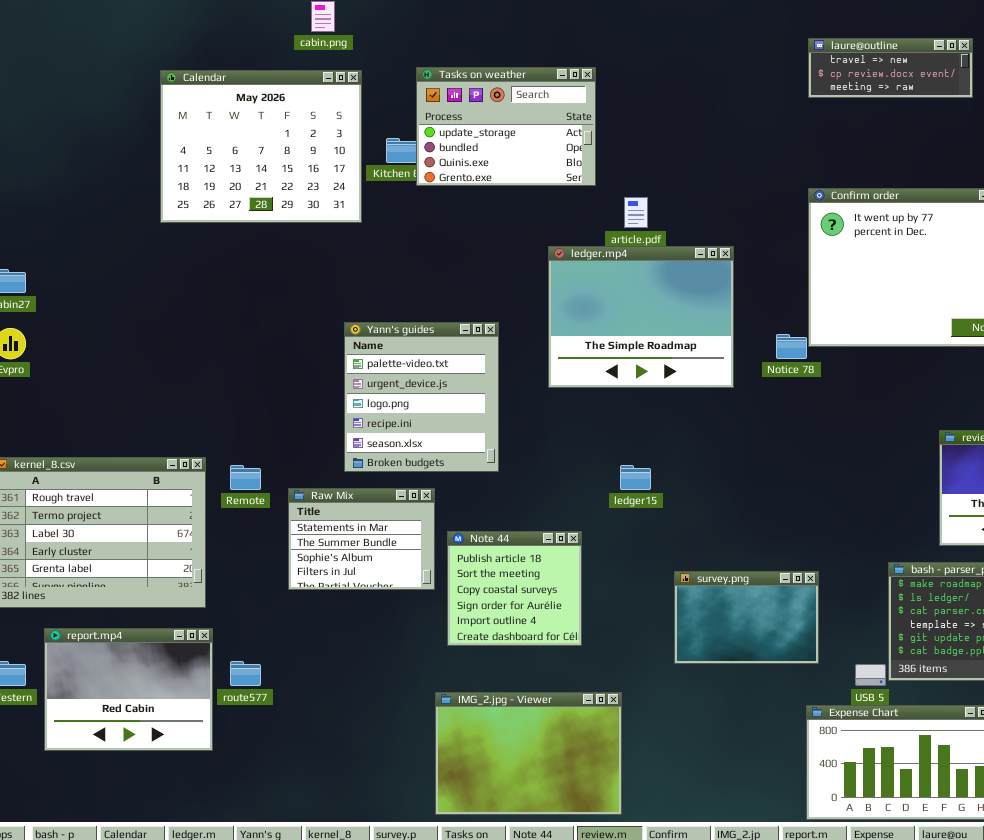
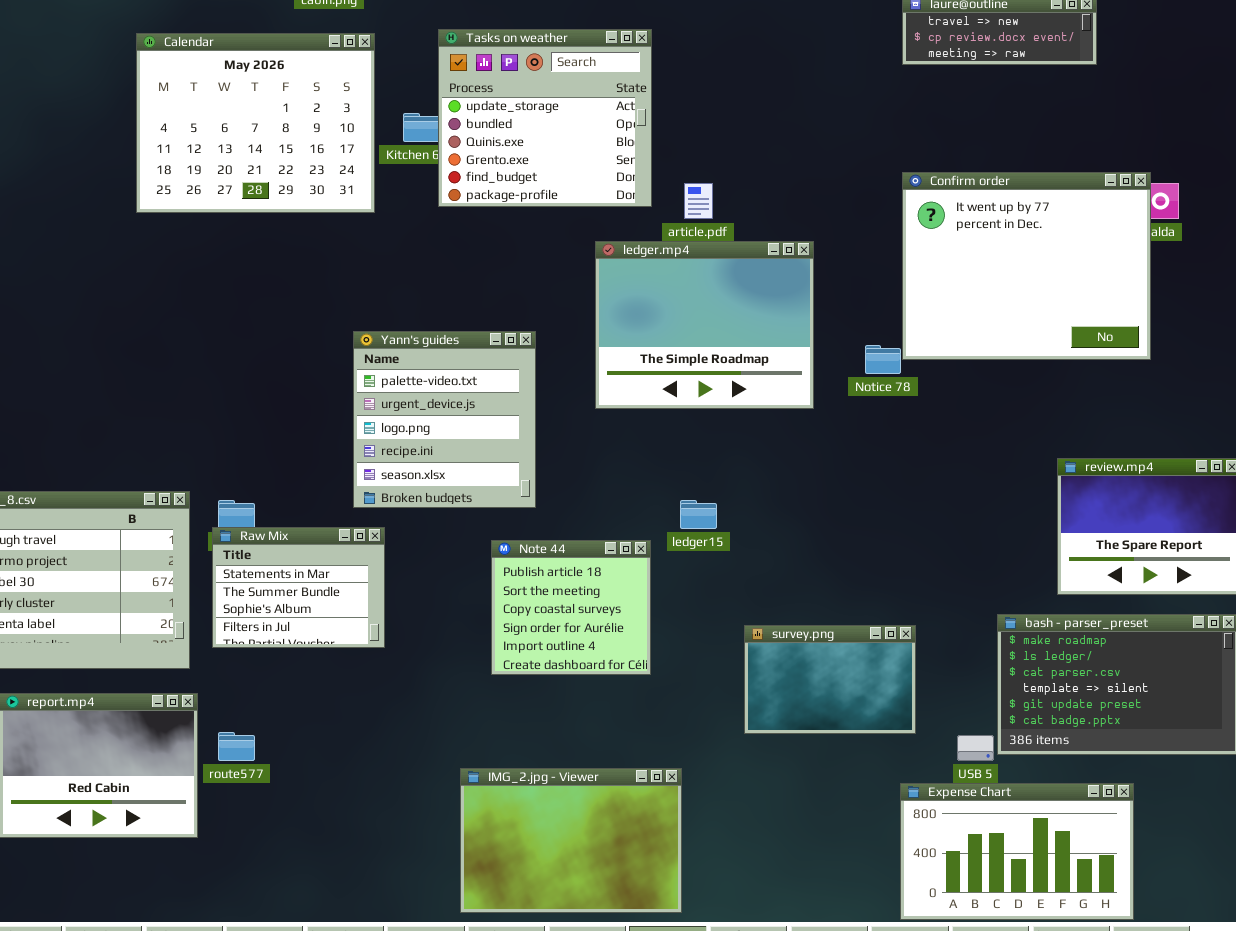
Tasks on weather: [416,67,596,186] -> [438,29,652,207], resized
Raw Mix: [288,488,435,590] -> [212,527,385,648], moved
Note 44: [447,531,582,646] -> [491,540,651,675], moved

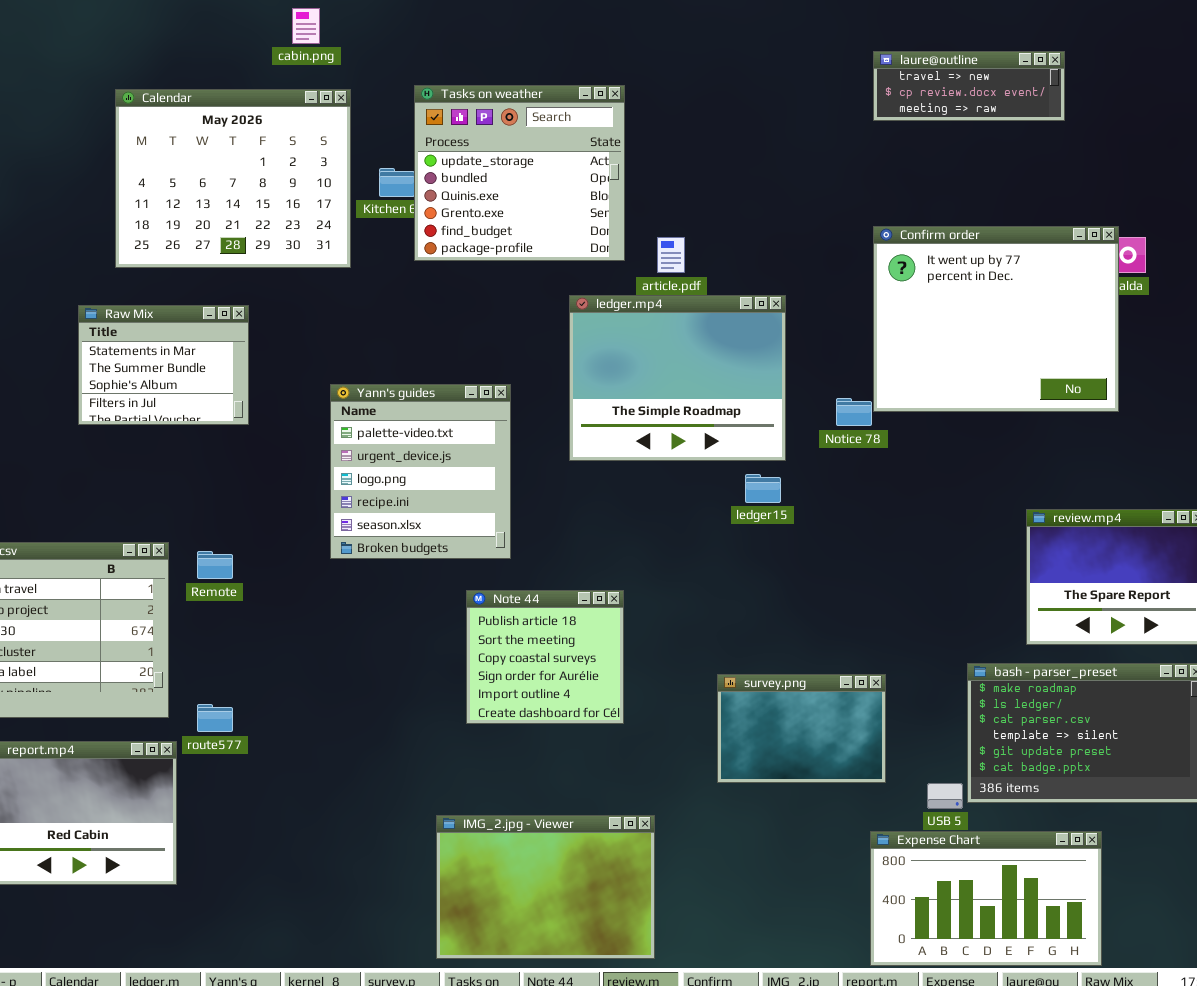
ledger15: [680,500,717,529] -> [745,474,781,503], moved
Raw Mix: [212,527,385,648] -> [78,305,249,425], moved
route577: [218,732,255,761] -> [197,704,233,732], moved

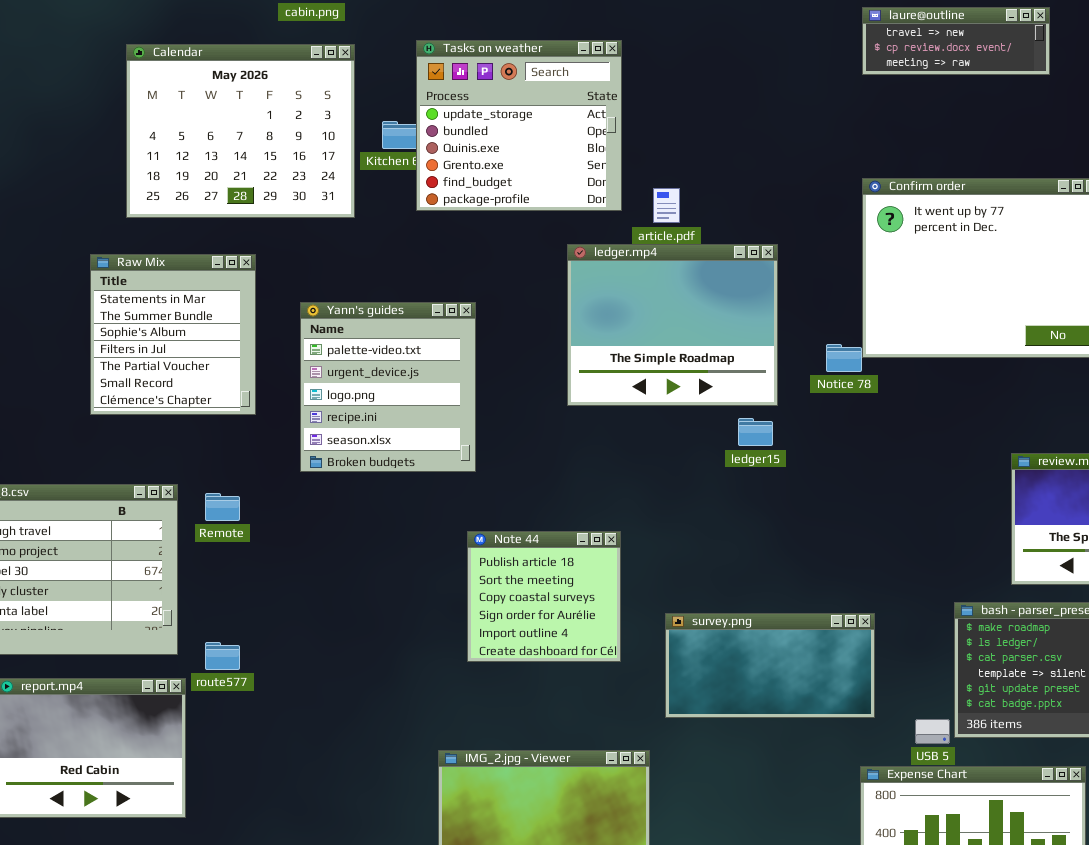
Raw Mix: [78,305,249,425] -> [90,254,256,415], resized
Yann's guides: [330,384,511,559] -> [300,302,476,472], moved
survey.png: [717,674,886,783] -> [665,613,875,718], resized

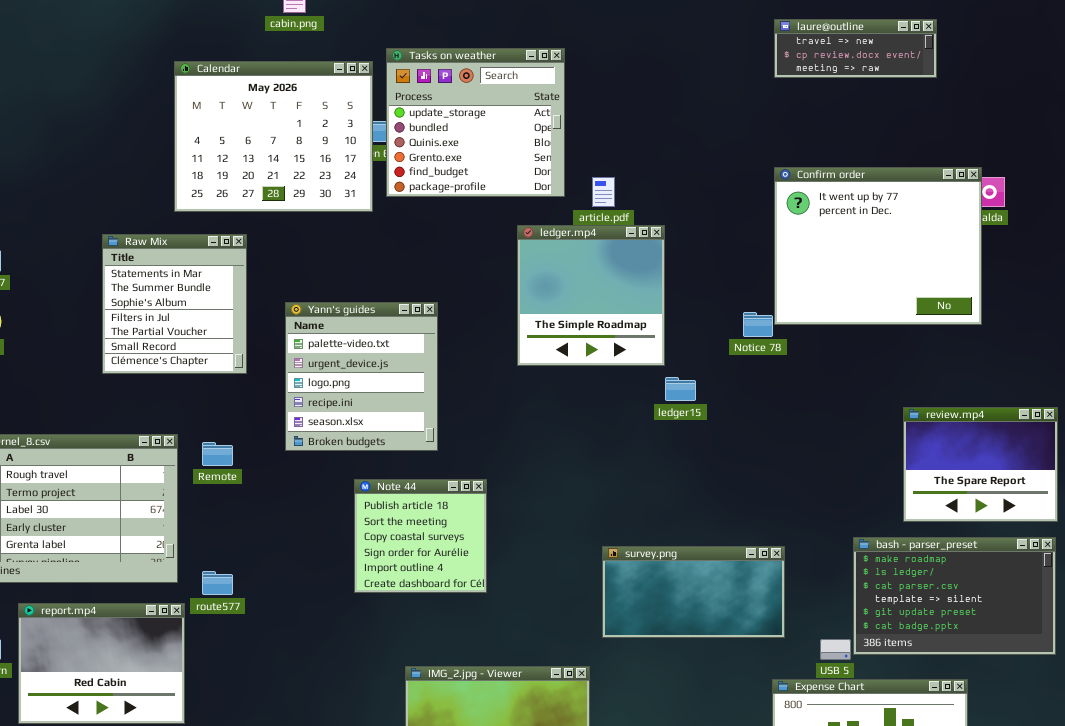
Calendar: [126,44,355,218] -> [174,61,373,212], moved
ledger.mp4: [567,244,778,406] -> [517,225,665,366], resized
Yann's guides: [300,302,476,472] -> [285,302,438,451], moved
Note 44: [467,531,621,662] -> [354,479,487,593], moved

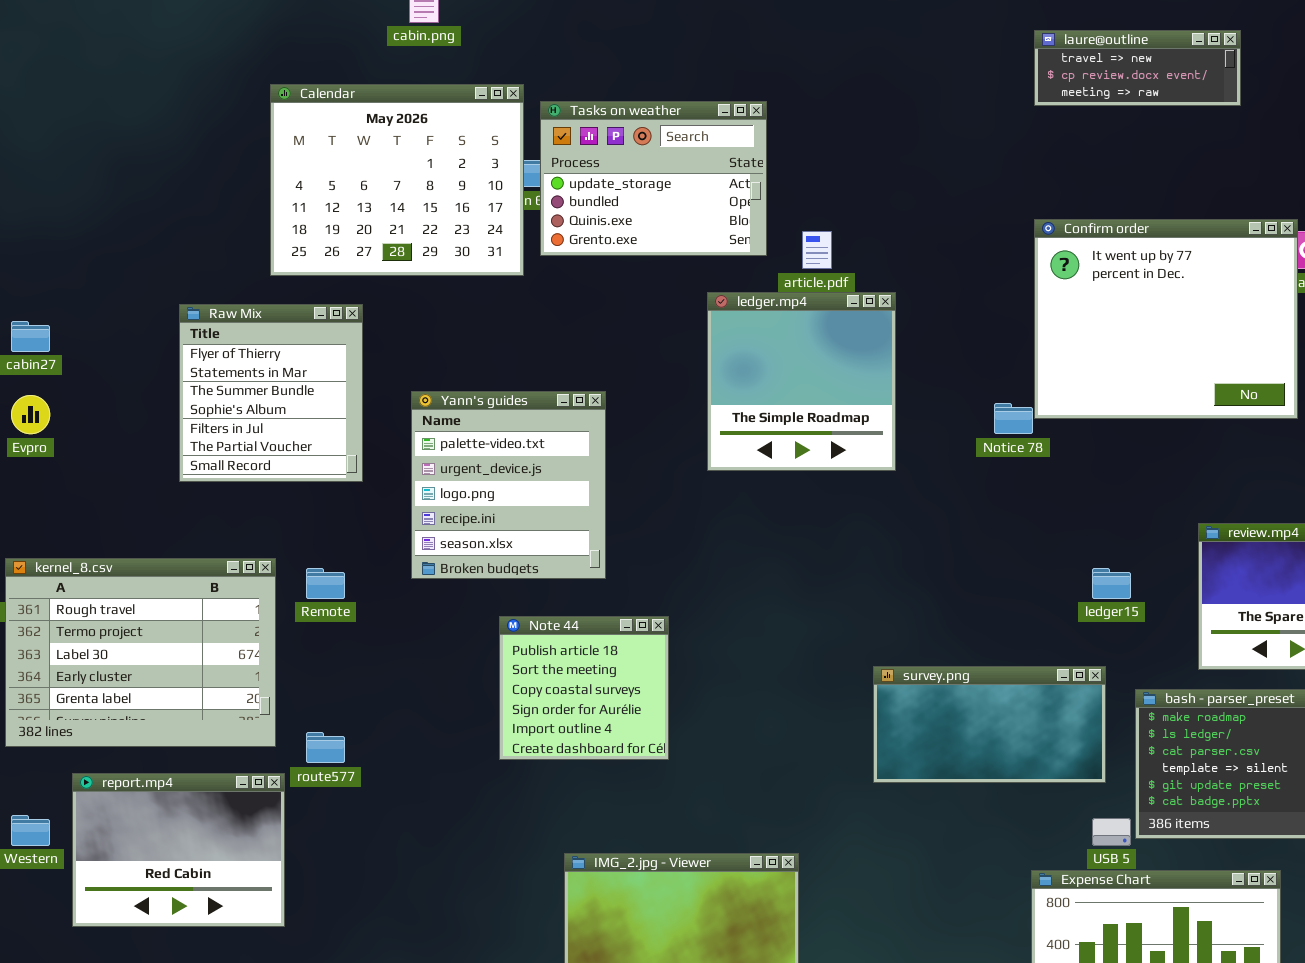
Tasks on weather: [386,48,565,197] -> [540,101,767,256], resized
Raw Mix: [102,234,247,374] -> [179,304,363,482], scrolled up 1 row
ledger15: [665,377,696,401] -> [1092,568,1131,599], moved
survey.png: [602,546,785,638] -> [873,666,1106,783], moved

